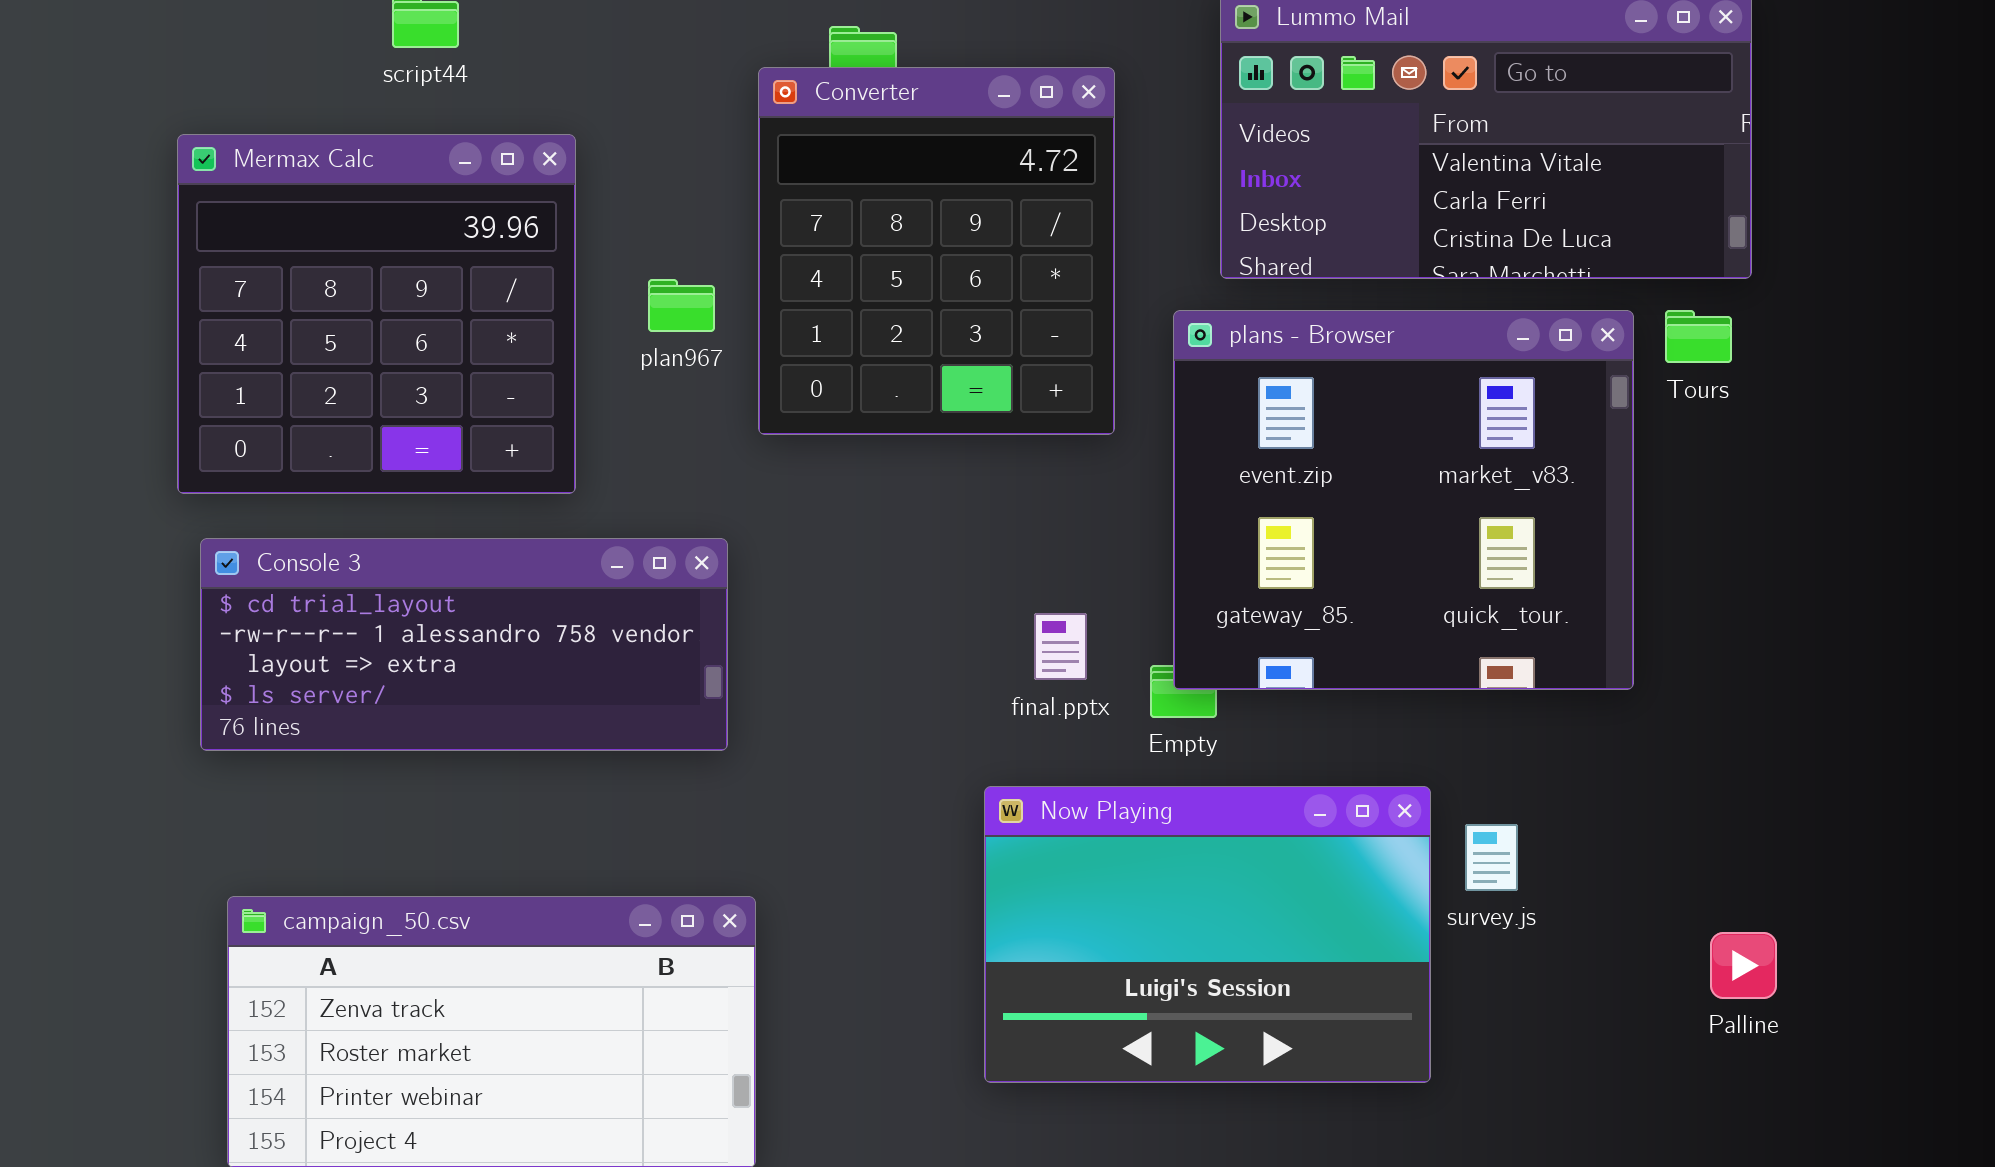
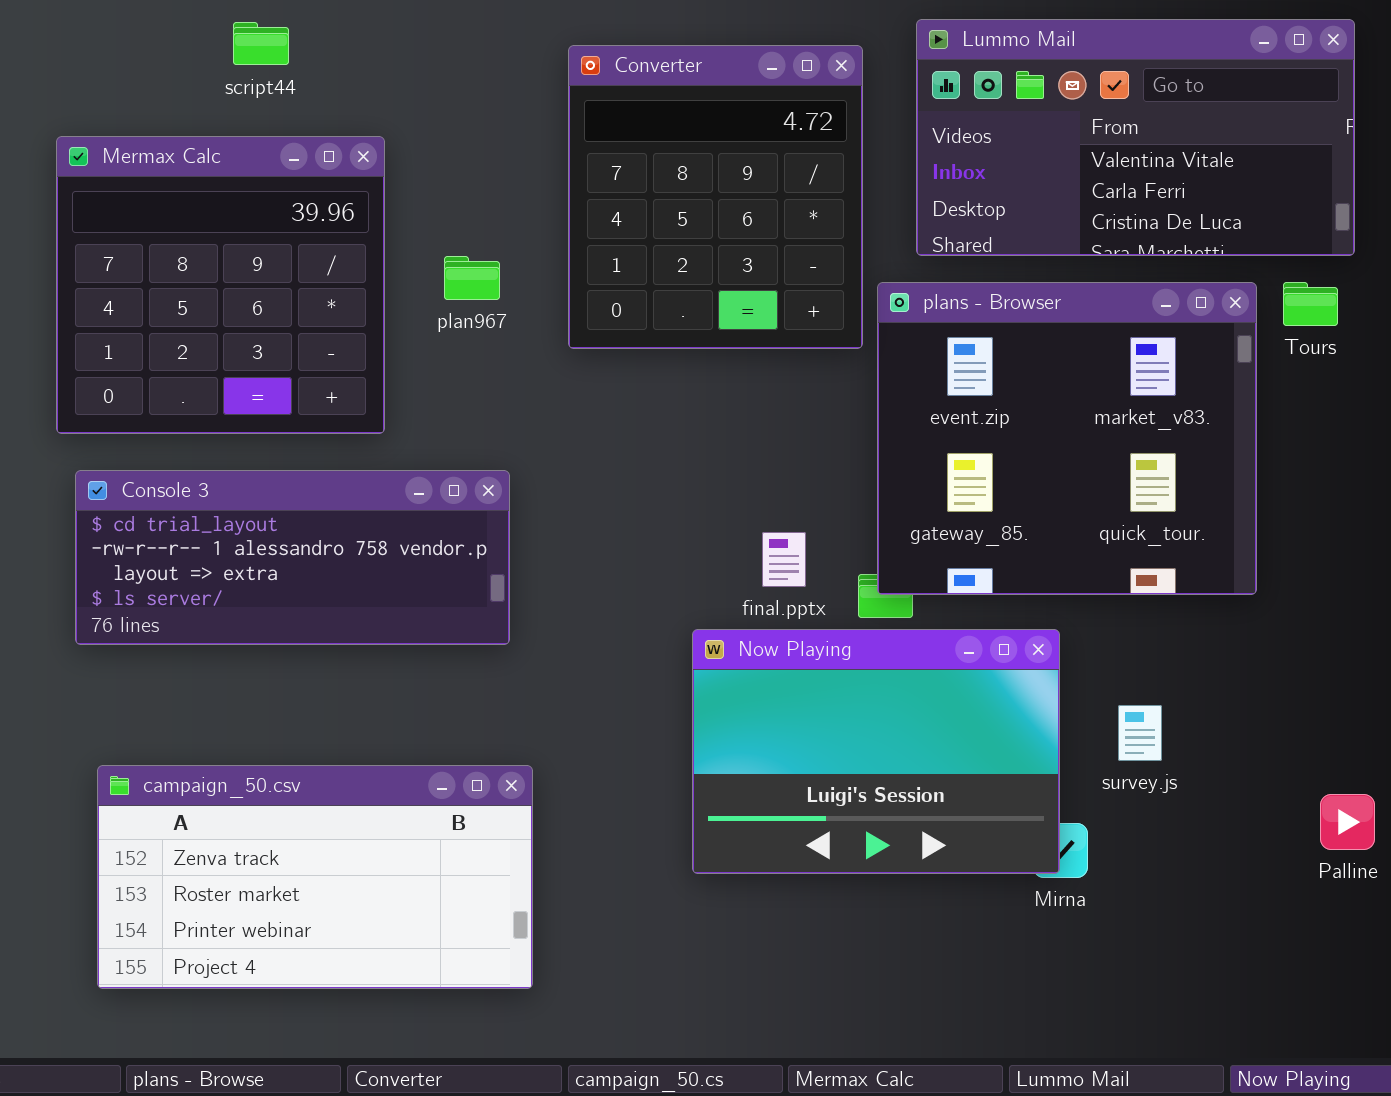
Converter: [758,67,1115,435] -> [568,45,863,349], moved
Now Playing: [984,786,1431,1083] -> [692,629,1060,874], moved

